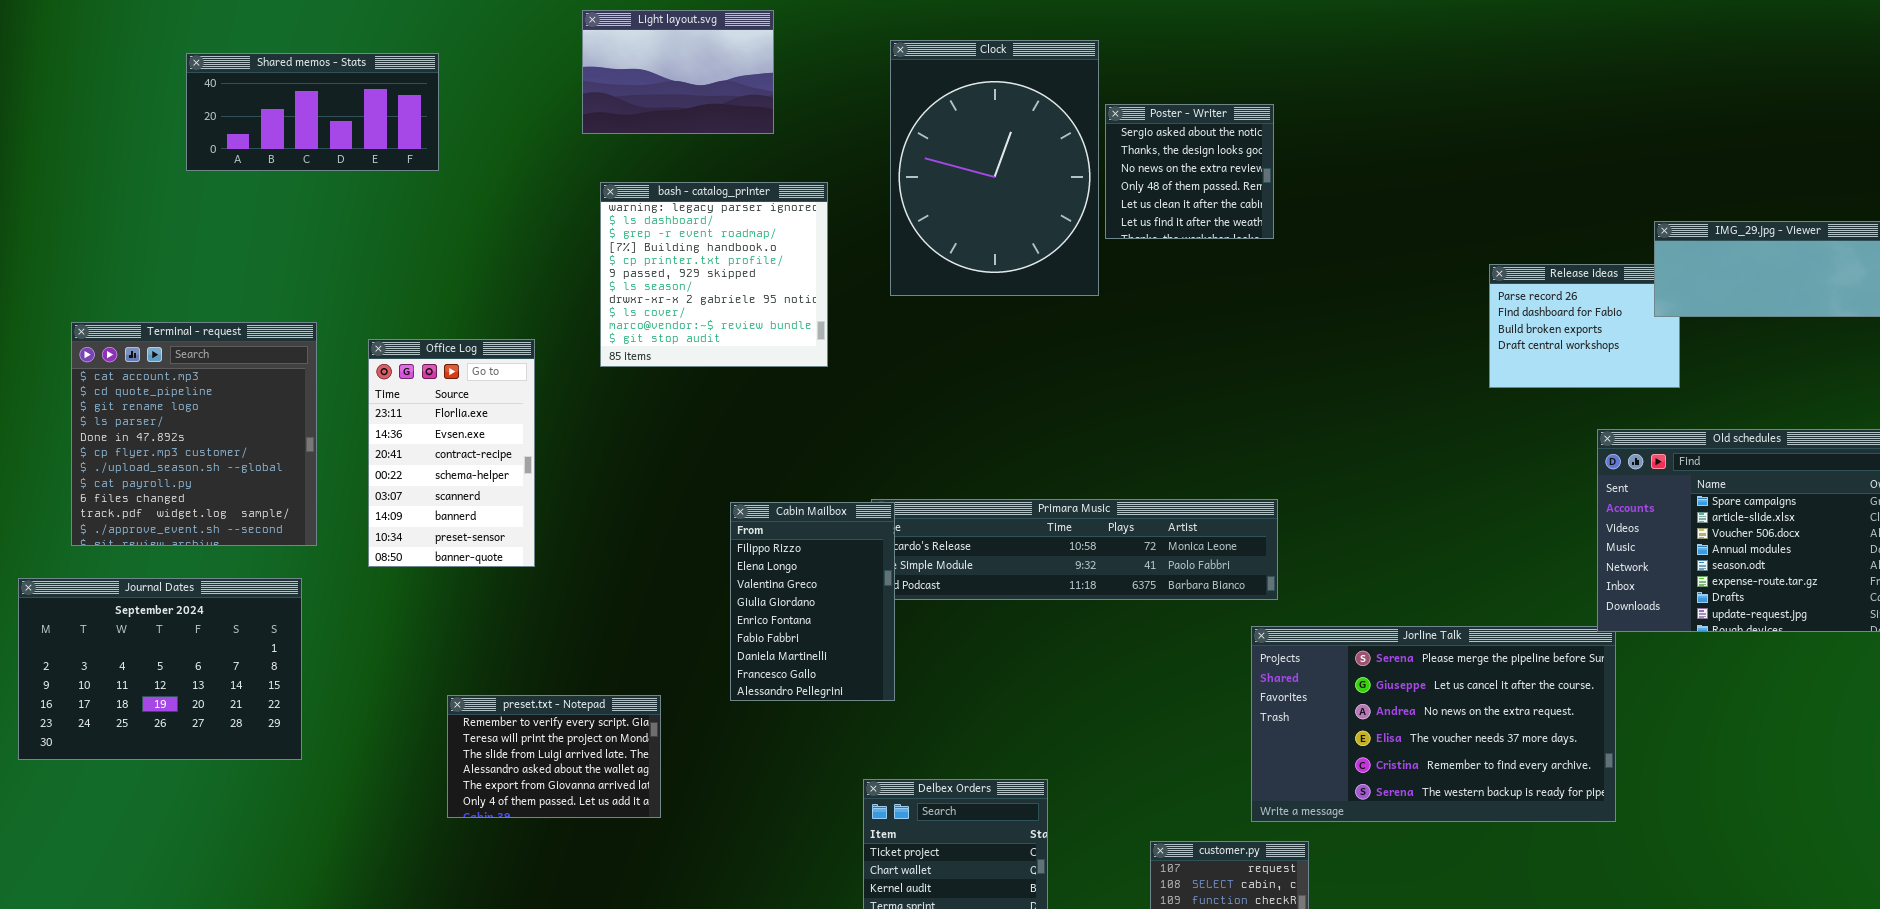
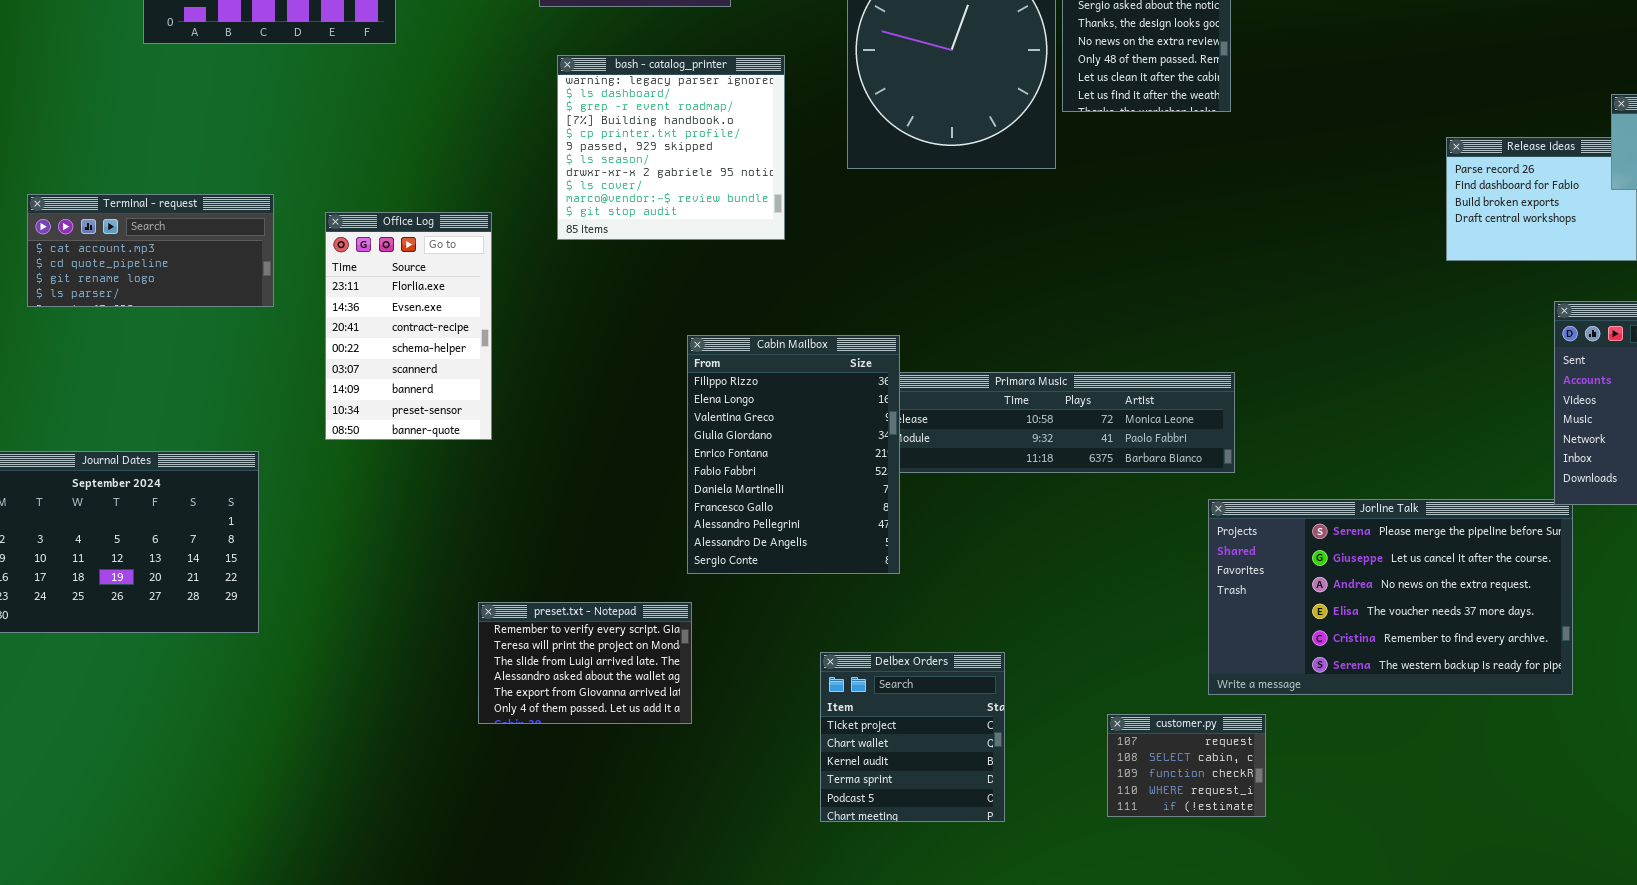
Terminal - request: [71,322,317,546] -> [27,194,274,307], resized
Cabin Mailbox: [730,502,895,701] -> [687,335,900,574], resized
preset.txt - Notepad: [447,695,661,818] -> [478,602,692,724], moved

